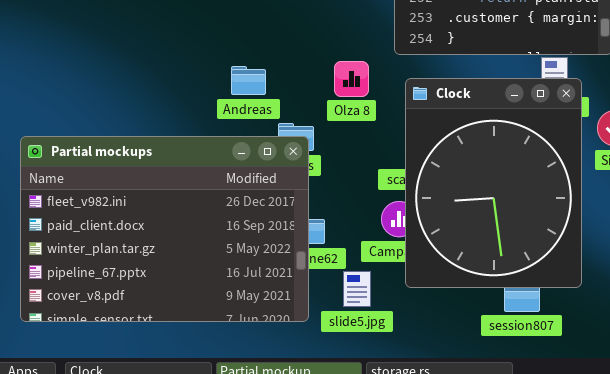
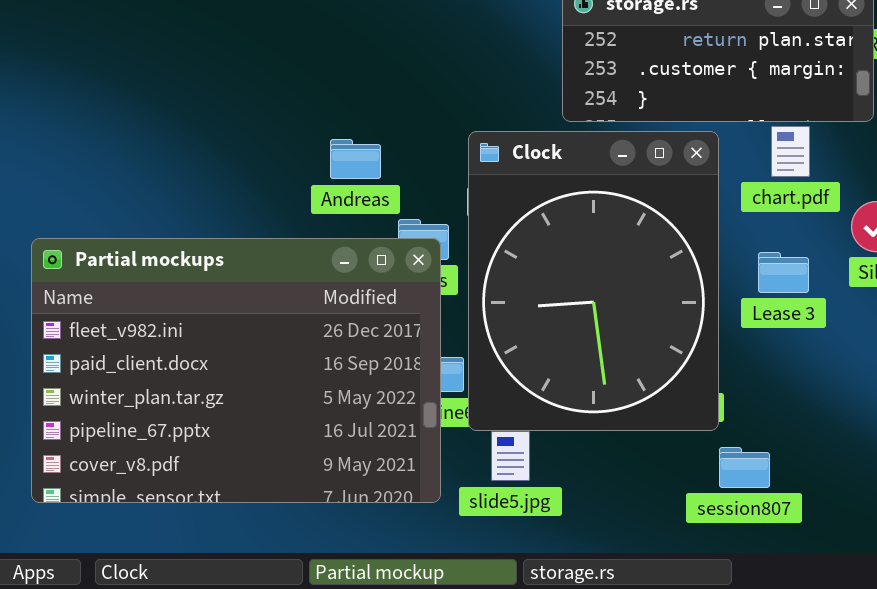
Clock: [405,78,582,288] -> [468,131,719,431], moved

